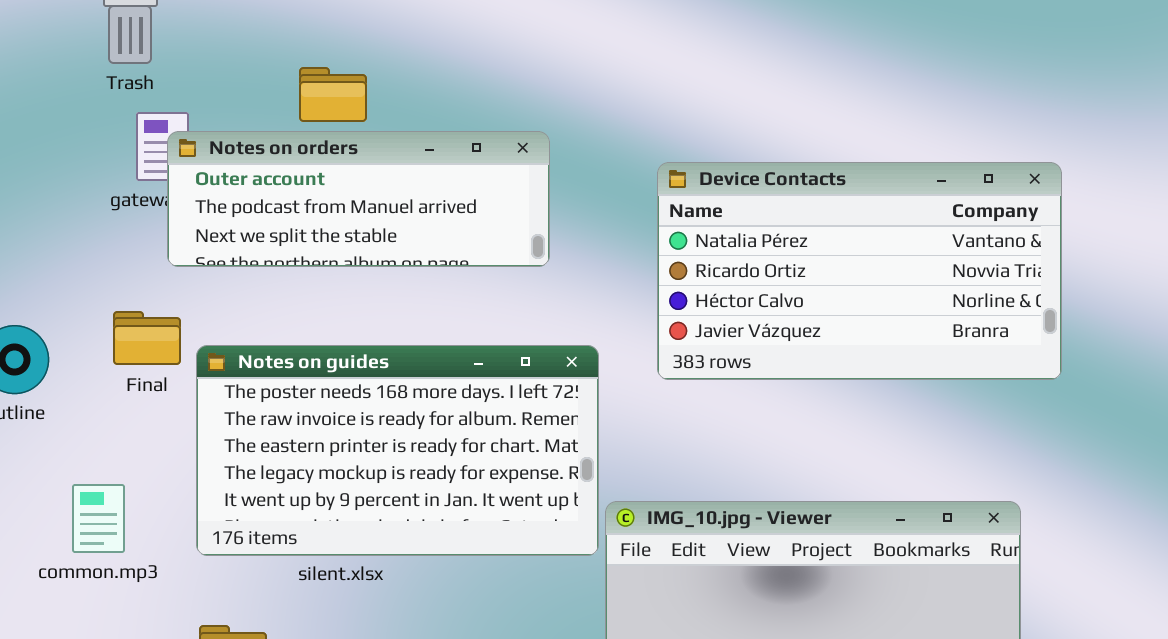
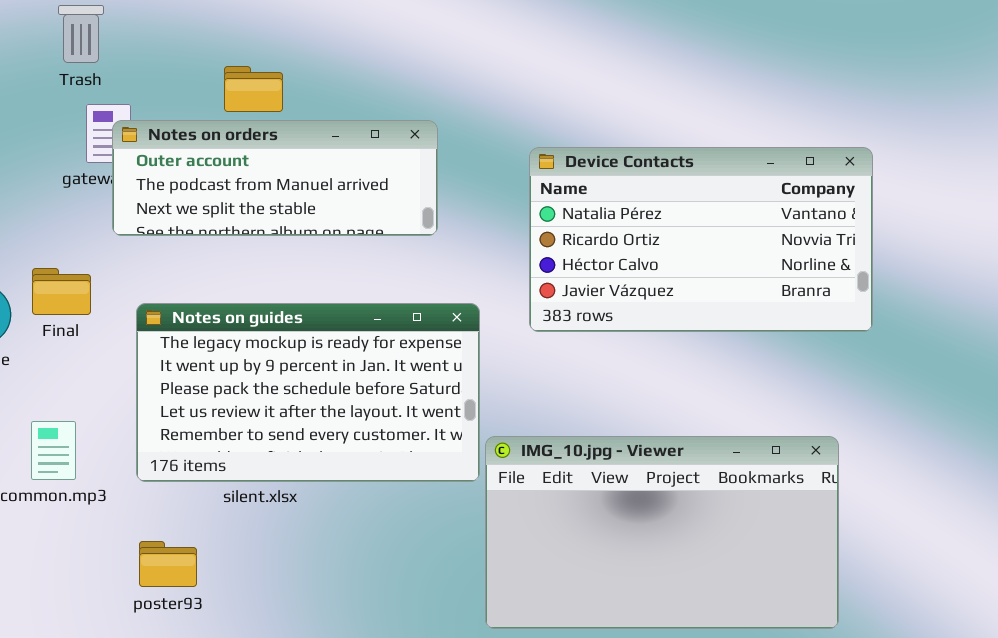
Final: [113,311,181,365] -> [32,268,91,315], moved
Notes on guides: [196,345,599,556] -> [136,303,480,482], scrolled down 3 rows

